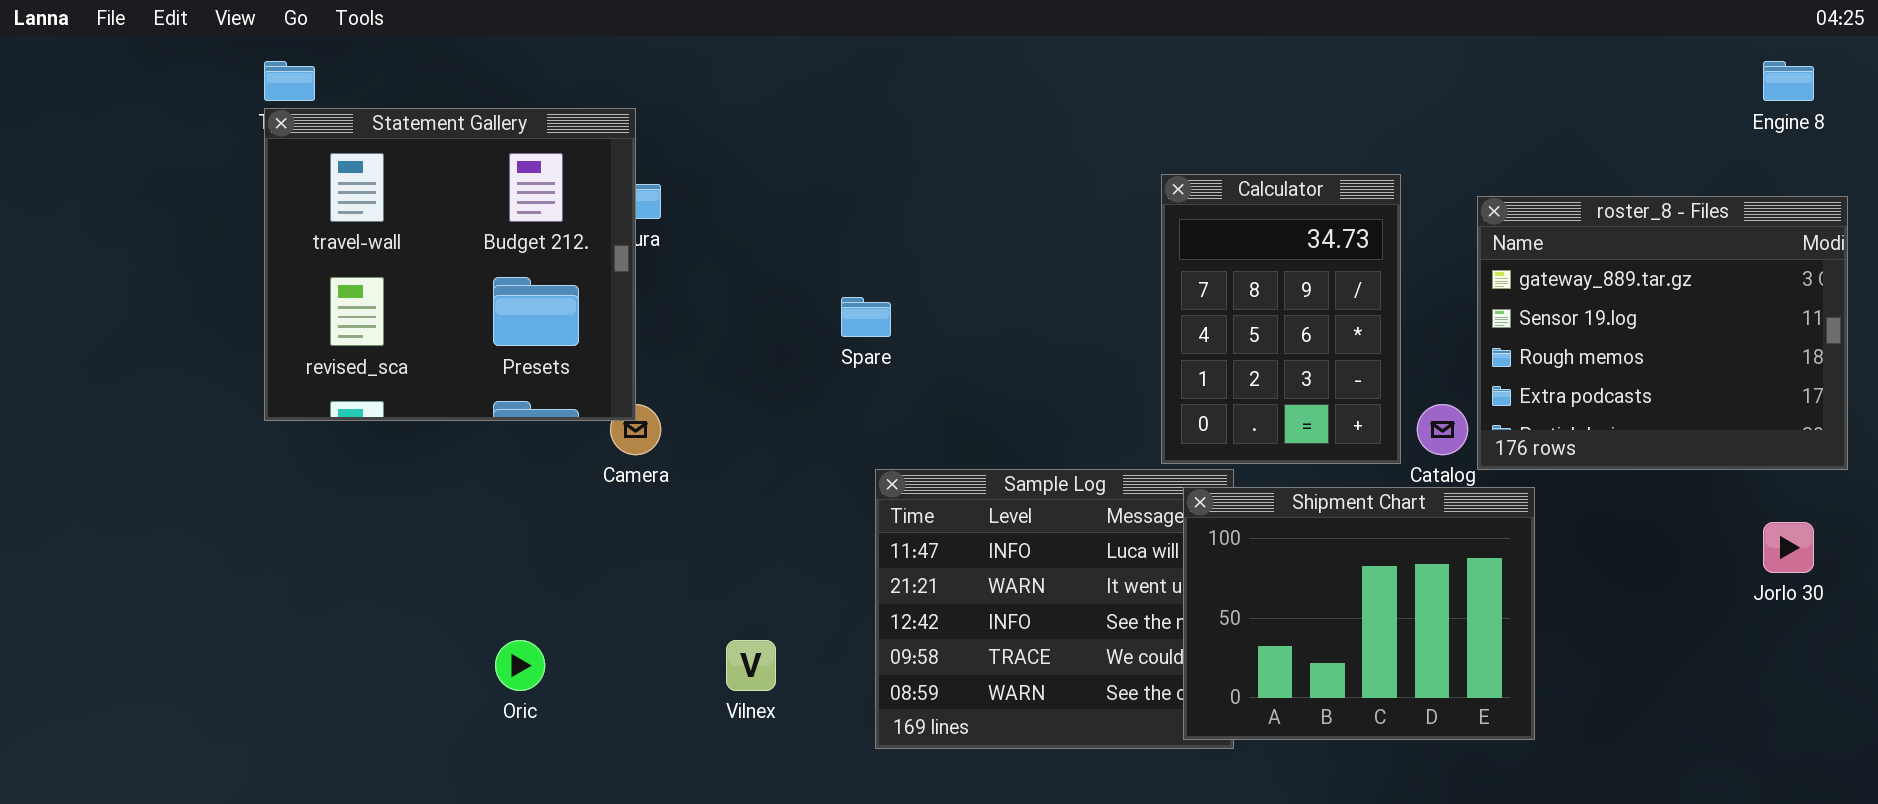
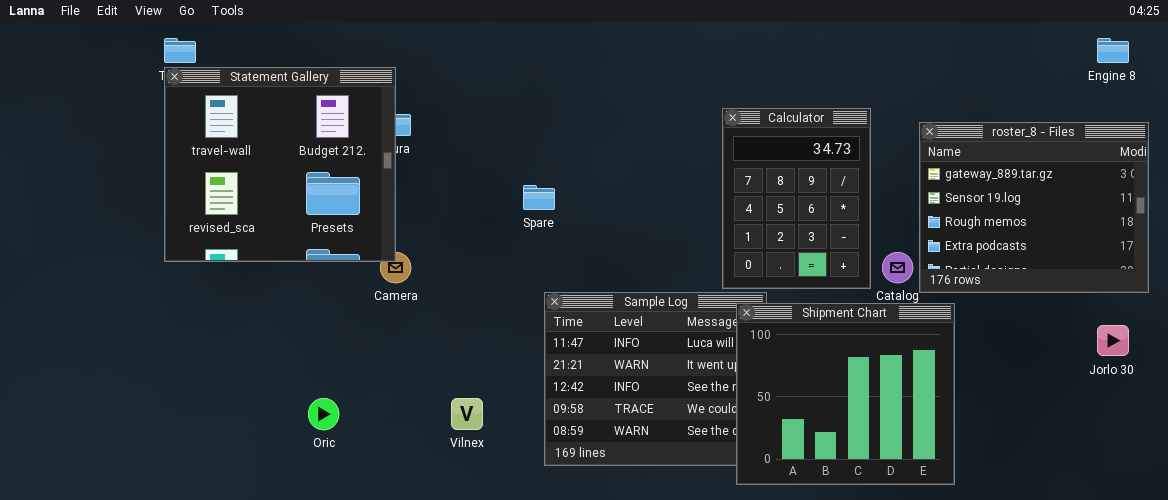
Shipment Chart: [1183,487,1535,740] -> [736,303,955,485], resized

